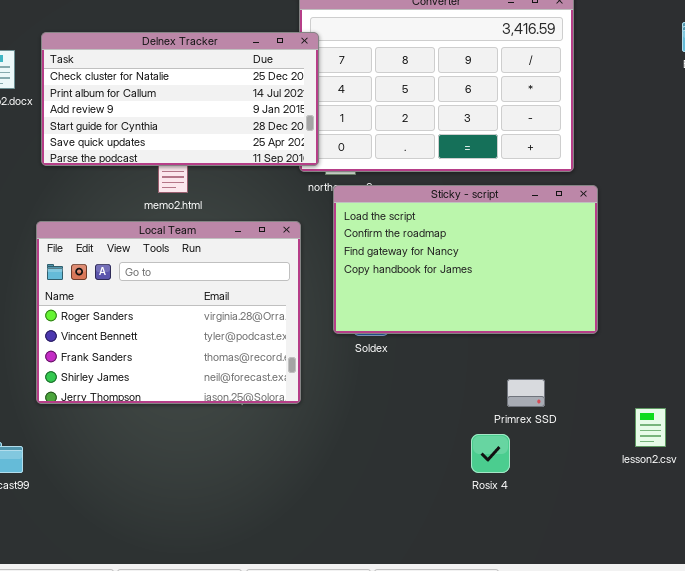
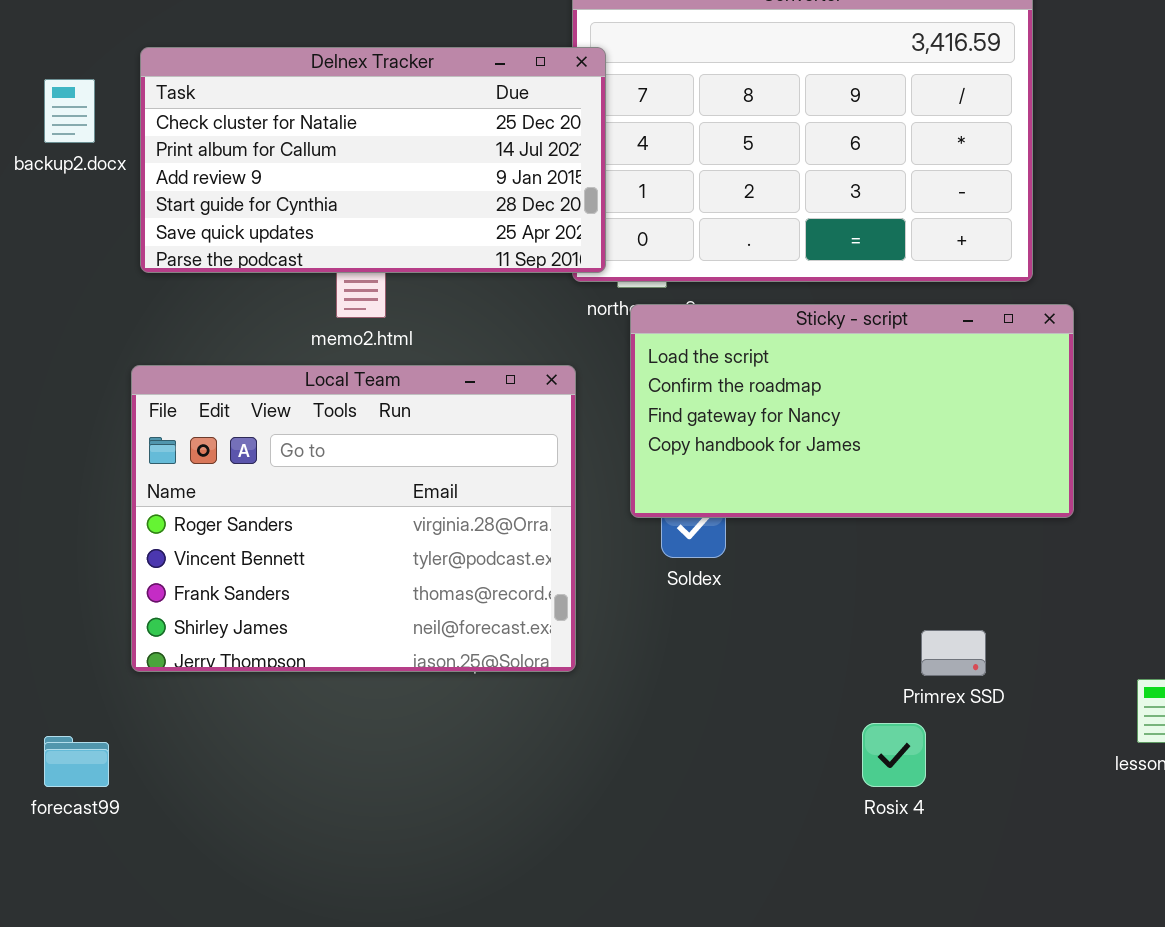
Sticky - script: [333,185,598,334] -> [630,304,1074,518], resized

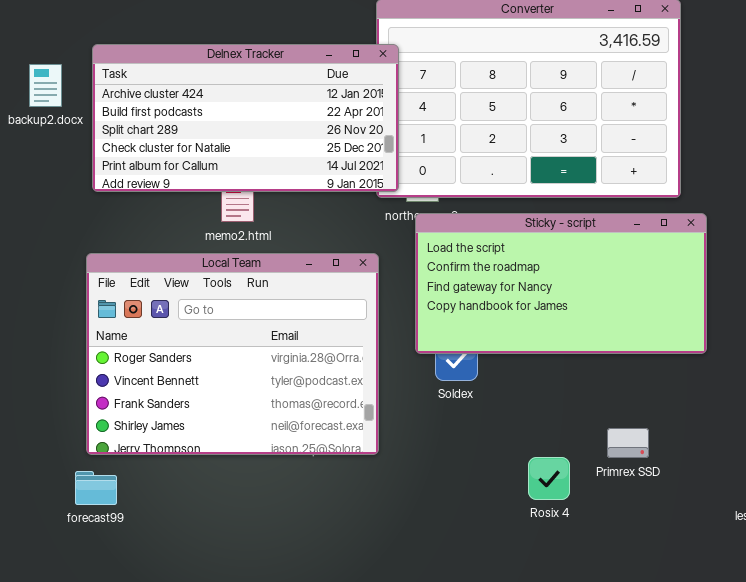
Delnex Tracker: [140,47,606,273] -> [92,44,399,192], scrolled up 3 rows
Rosix 4: [862,723,926,787] -> [528,457,570,500], moved
forecast99: [44,736,109,787] -> [75,471,117,505], moved

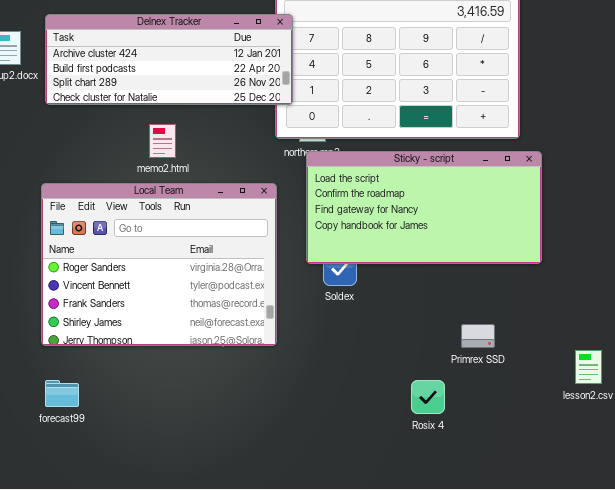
Delnex Tracker: [92,44,399,192] -> [45,14,293,105], resized
Rosix 4: [528,457,570,500] -> [411,380,445,414], moved
forecast99: [75,471,117,505] -> [45,380,79,407], moved

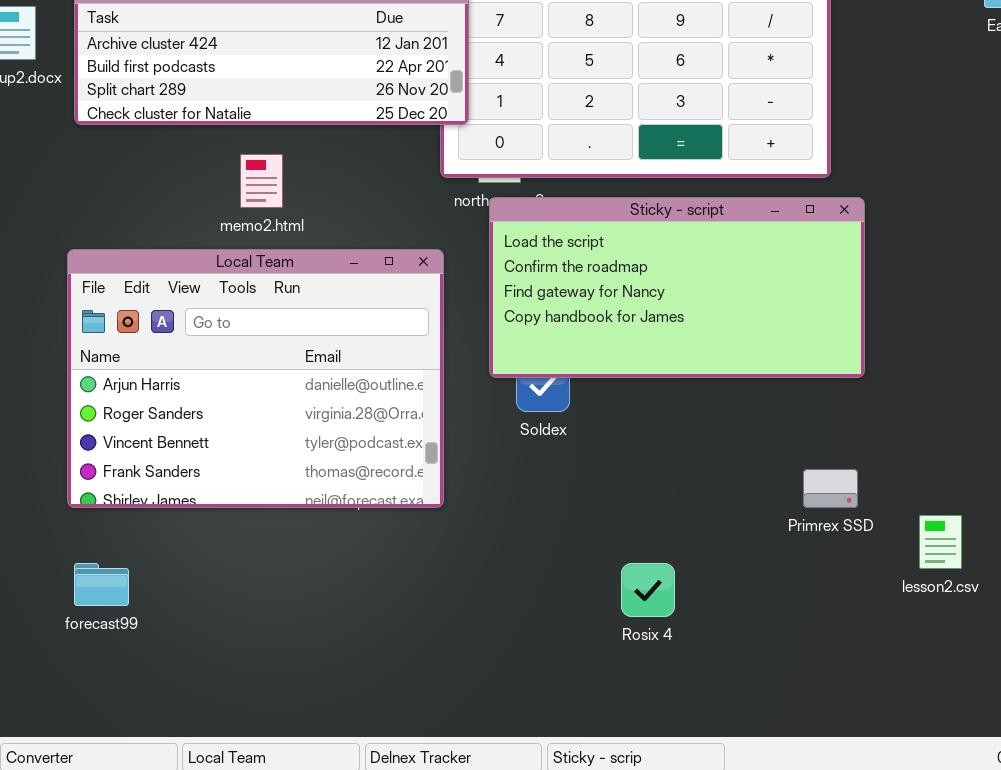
Local Team: [41,183,277,346] -> [67,249,444,508], scrolled up 1 row
Primrex SSD: [461,324,495,348] -> [803,469,858,508], moved
Rosix 4: [411,380,445,414] -> [621,563,675,617], moved

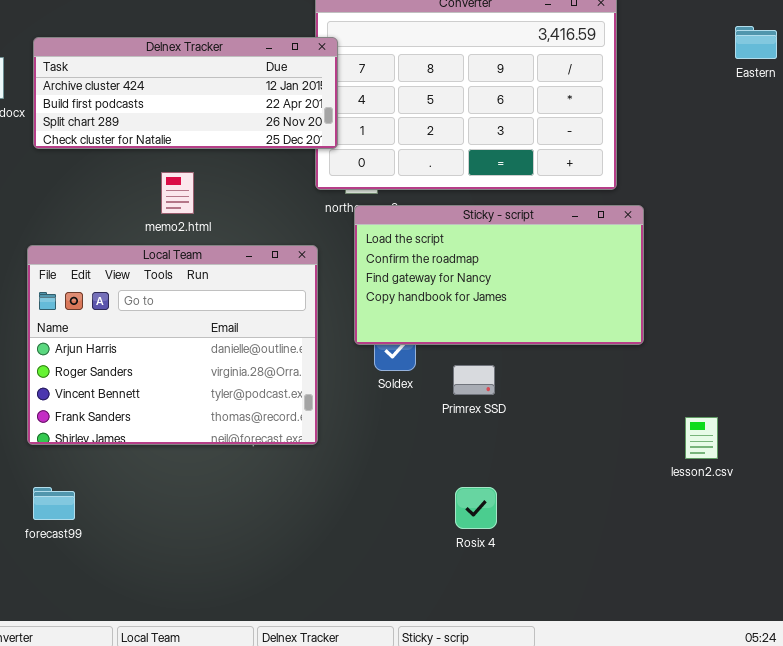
Primrex SSD: [803,469,858,508] -> [453,365,495,395], moved
lesson2.csv: [919,515,962,569] -> [685,417,718,459], moved

